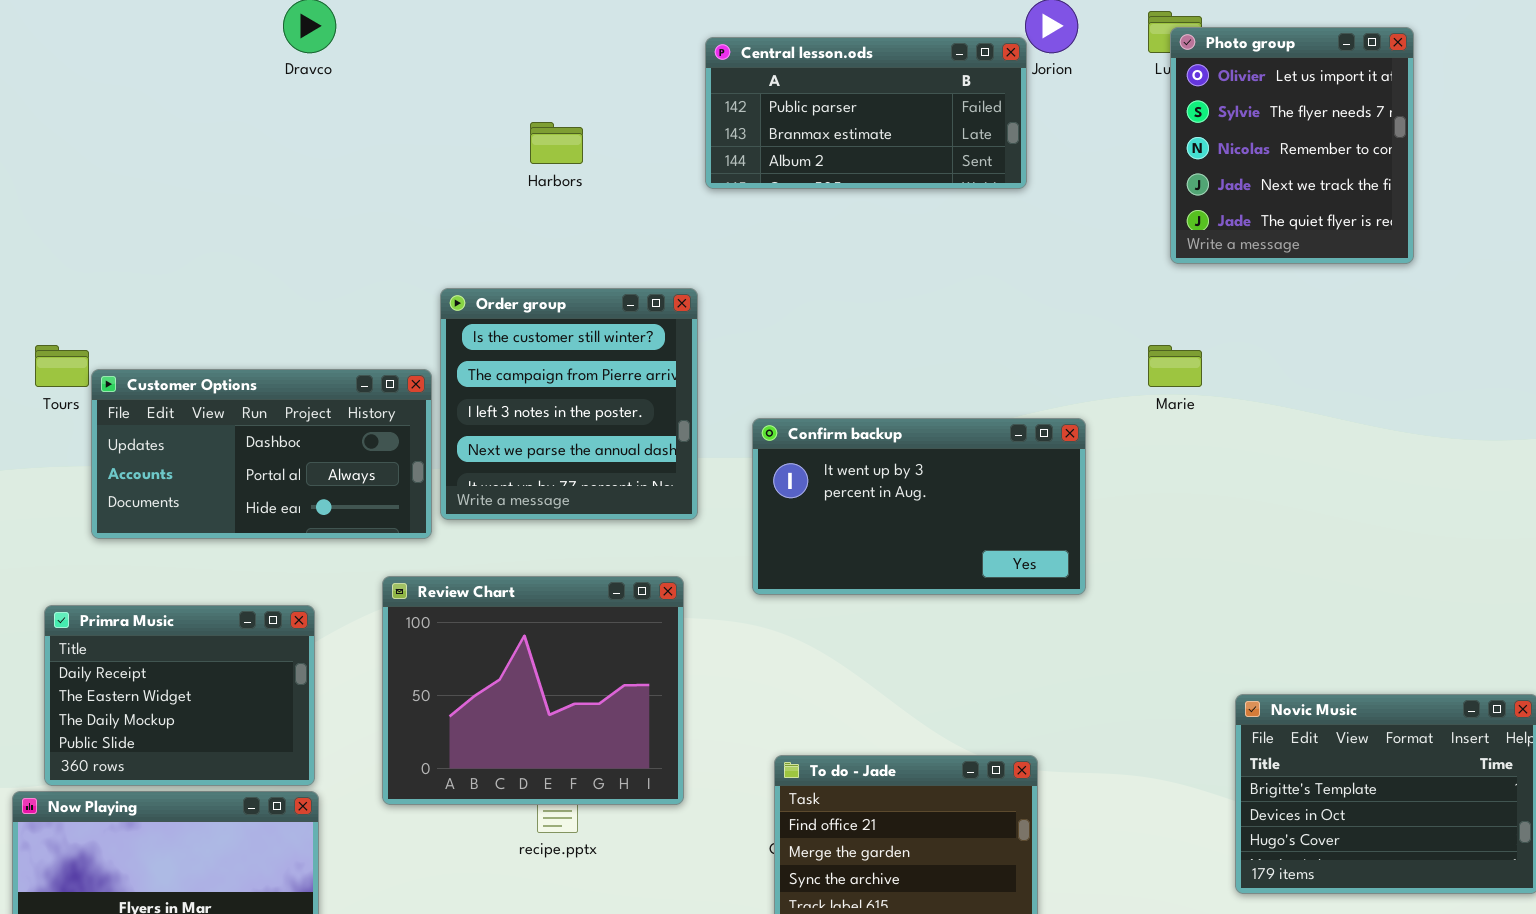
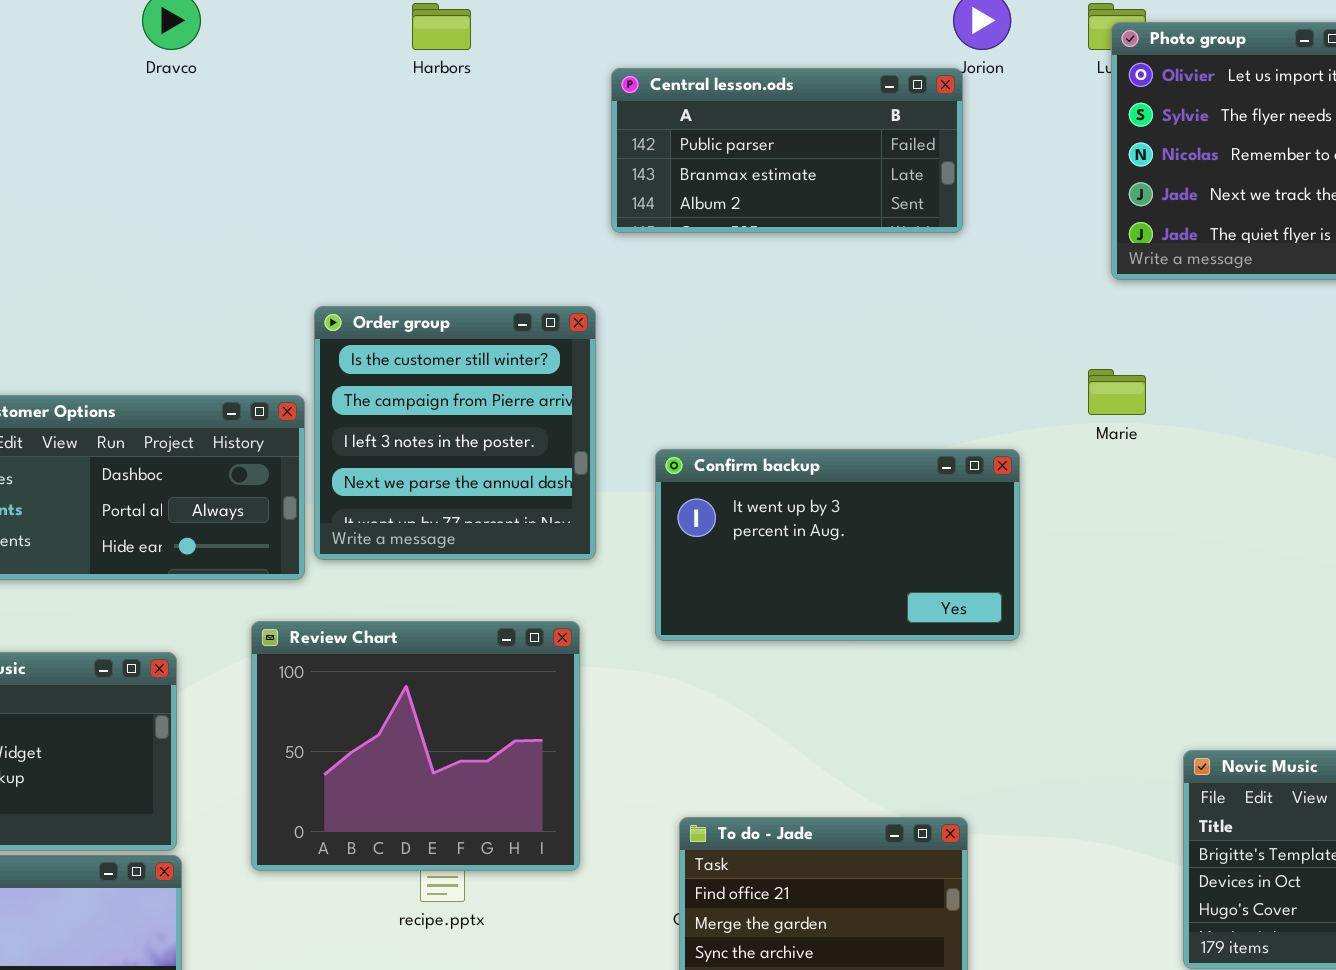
Central lesson.ods: [705,37,1027,189] -> [611,68,963,233], moved
Harbors: [530,122,583,164] -> [412,3,471,50], moved

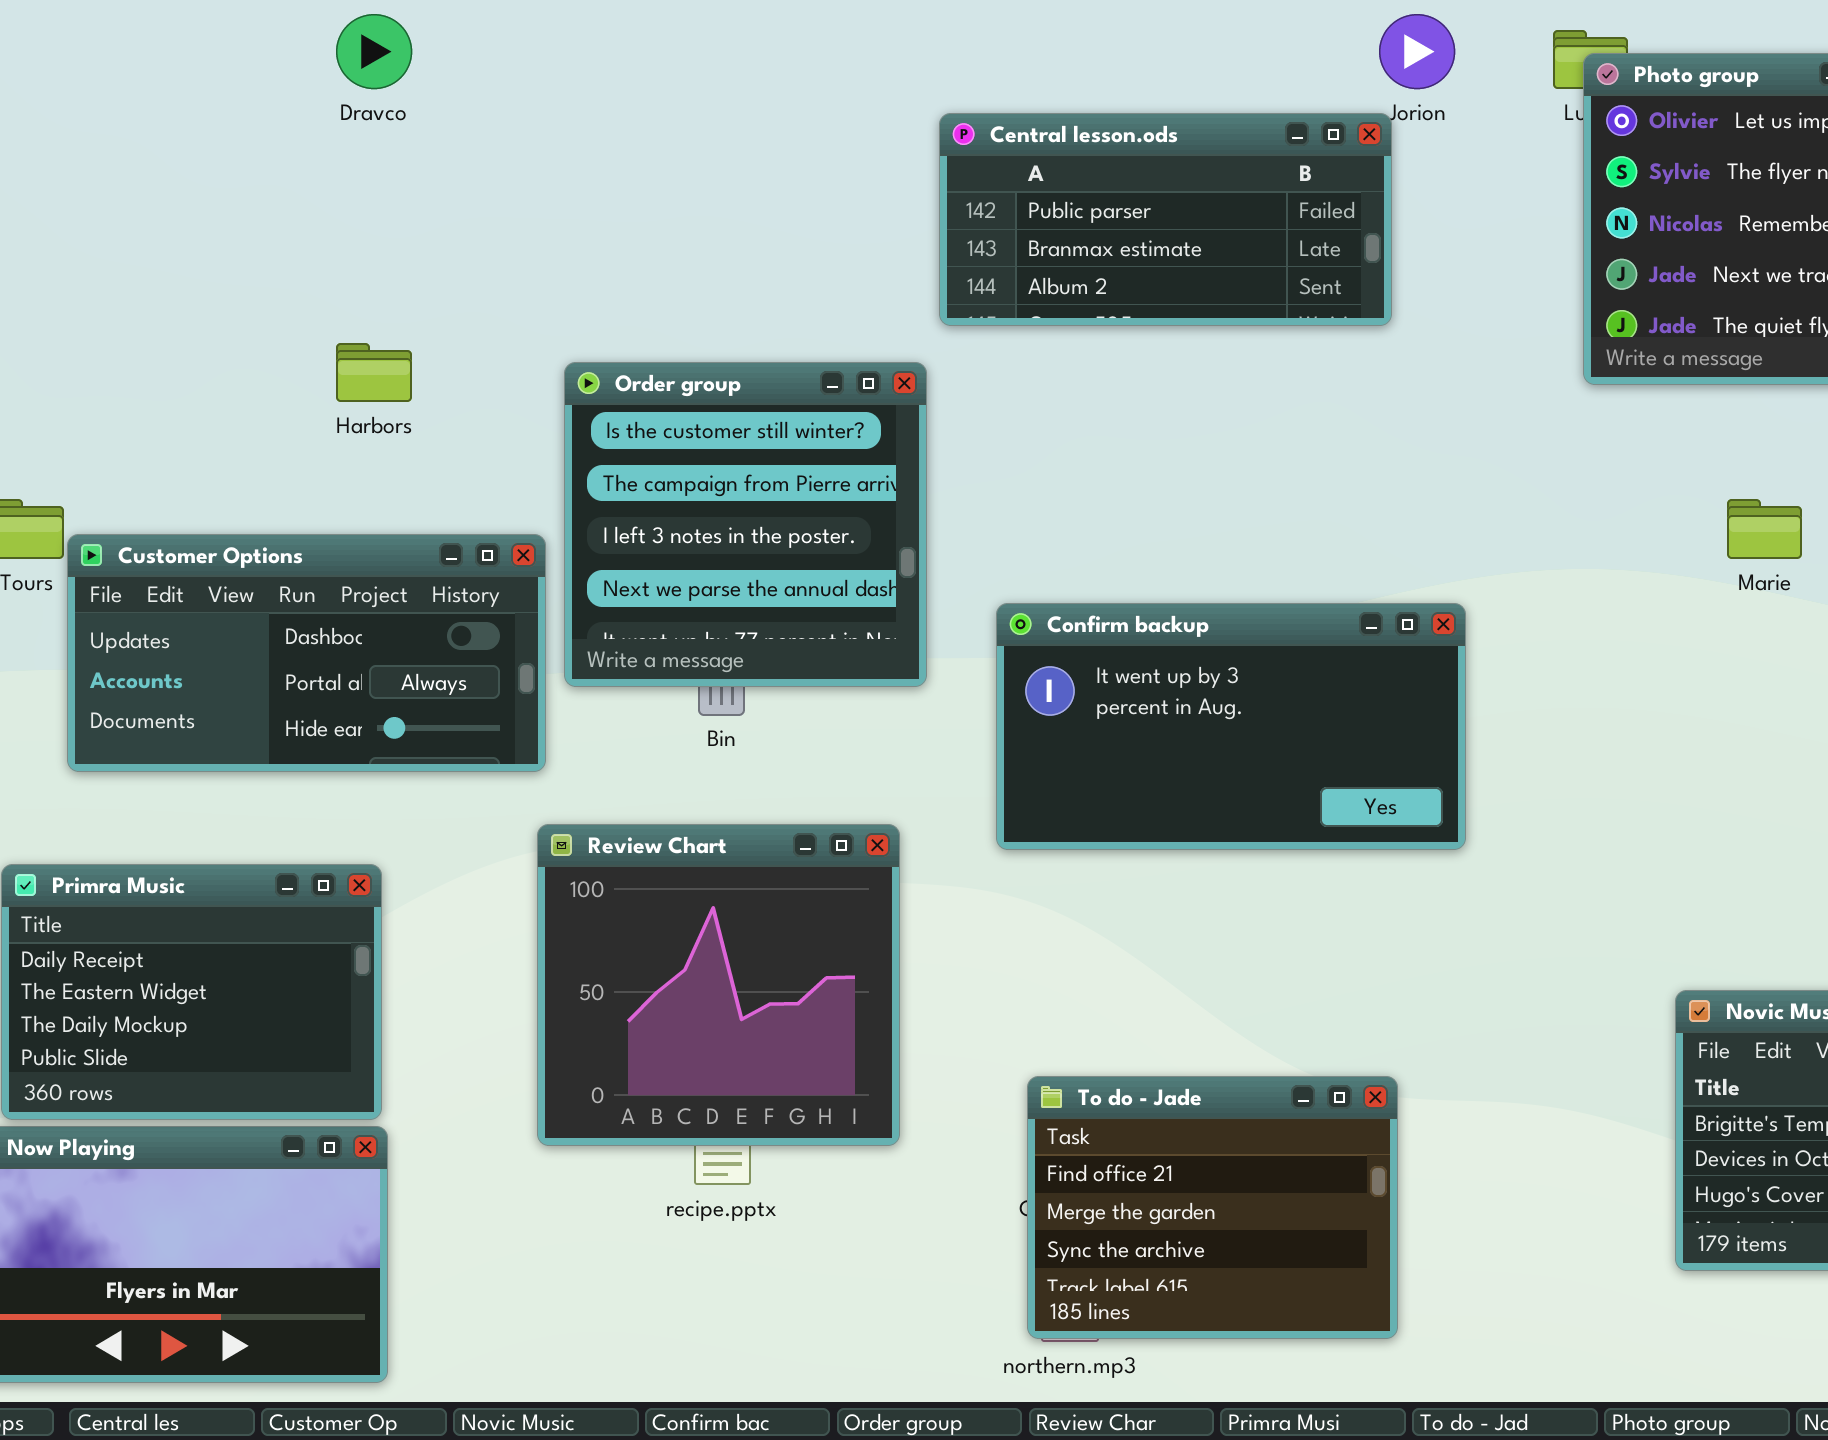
Harbors: [412,3,471,50] -> [336,343,412,402], moved
Order group: [314,306,596,560] -> [564,362,927,687], moved
Marie: [1088,369,1146,415] -> [1727,499,1802,559], moved
Review Chart: [251,621,580,871] -> [537,824,900,1146], resized

